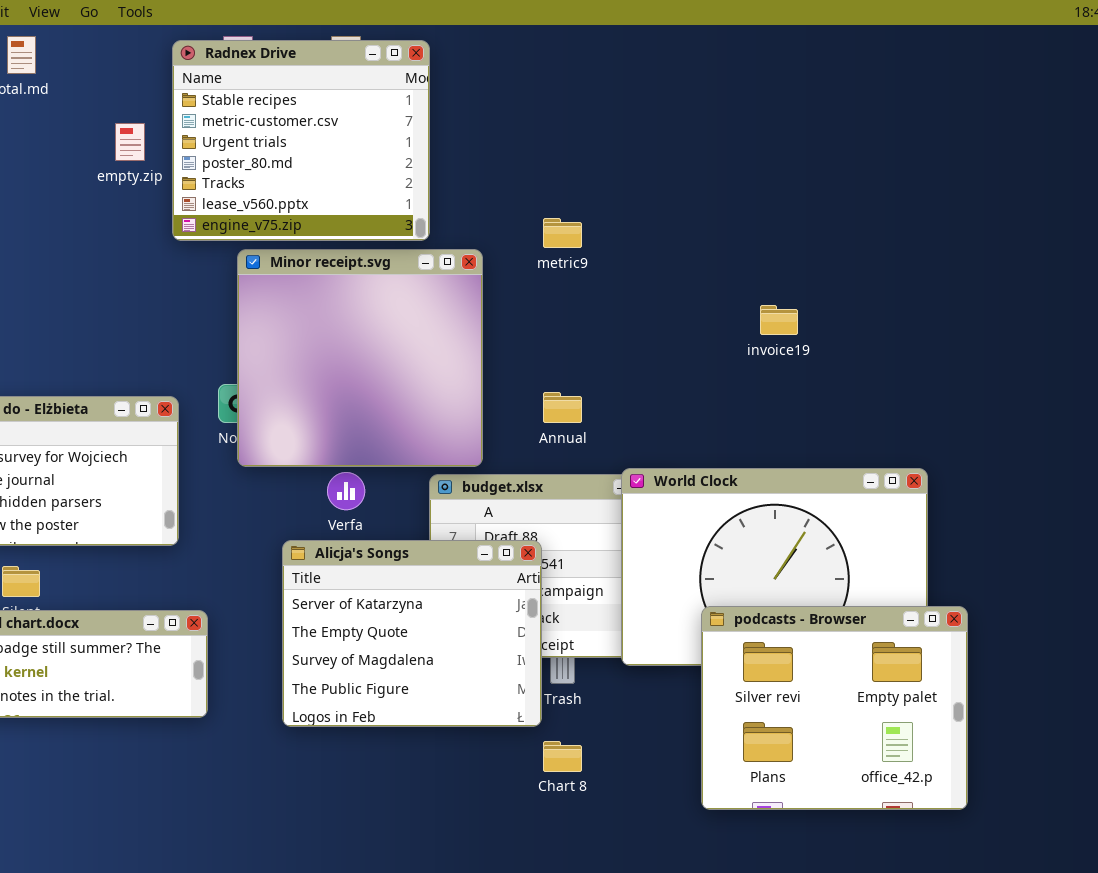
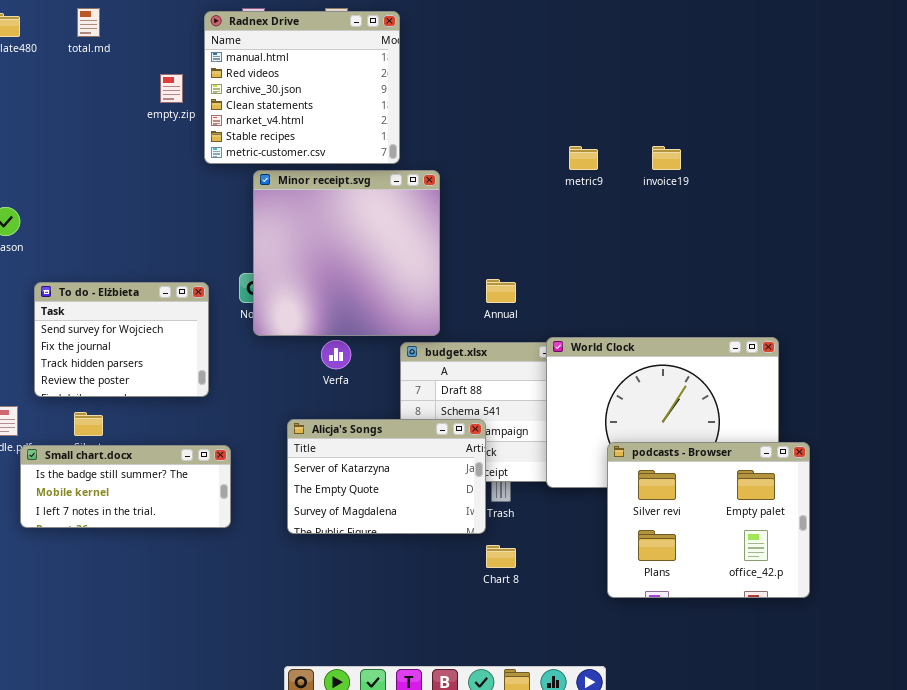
Radnex Drive: [172,40,430,241] -> [204,11,400,164], scrolled up 5 rows
metric9: [543,218,582,248] -> [569,146,598,170], moved
invoice19: [760,305,798,335] -> [652,146,681,170], moved
Alicja's Songs: [282,540,542,727] -> [287,419,486,534], resized

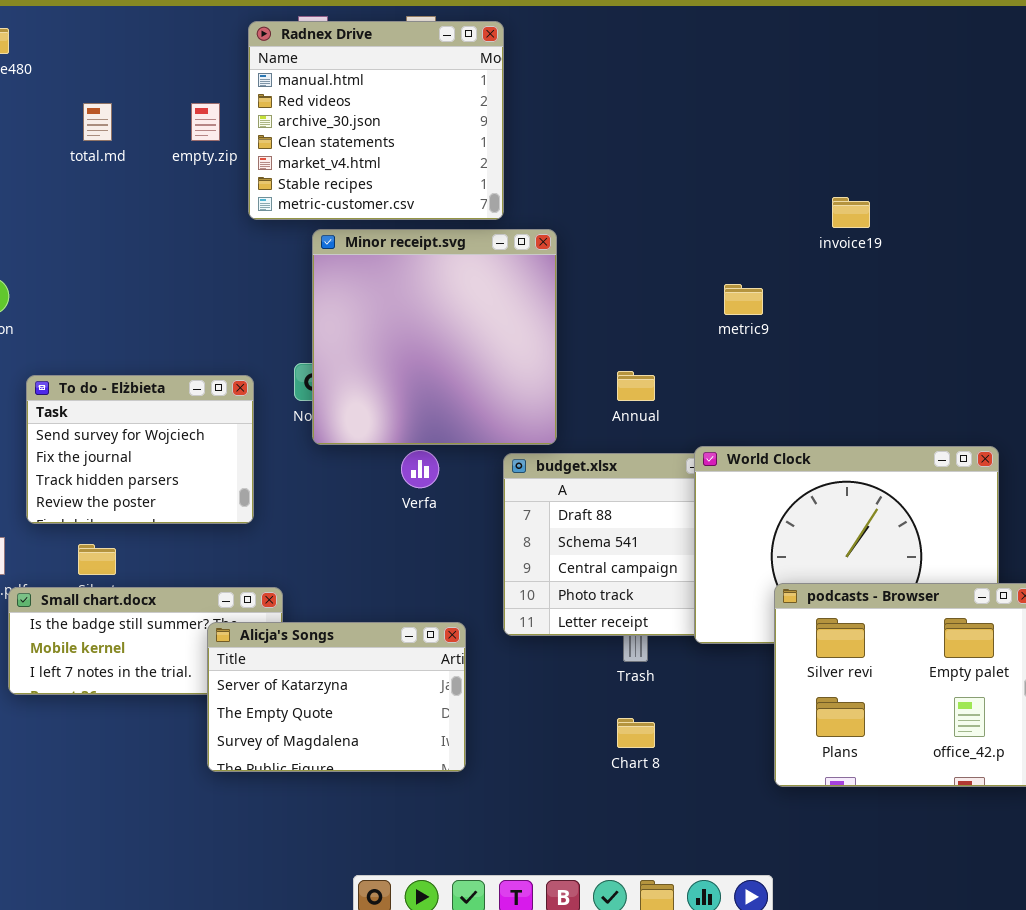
total.md: [77,8,100,37] -> [83,103,112,141], moved
metric9: [569,146,598,170] -> [724,284,763,315], moved
Alicja's Songs: [287,419,486,534] -> [207,622,466,772], moved

